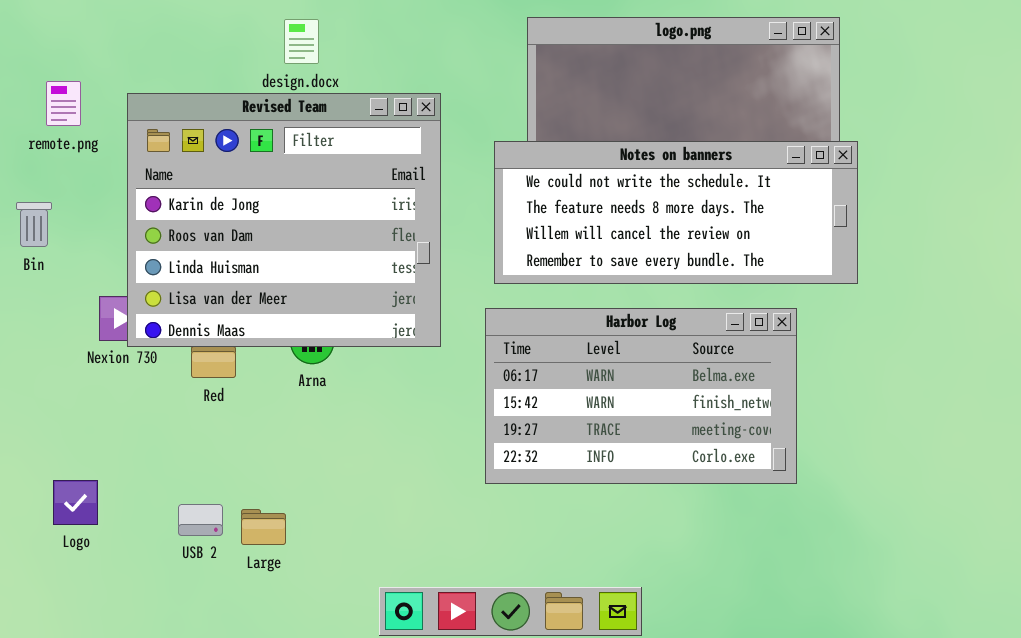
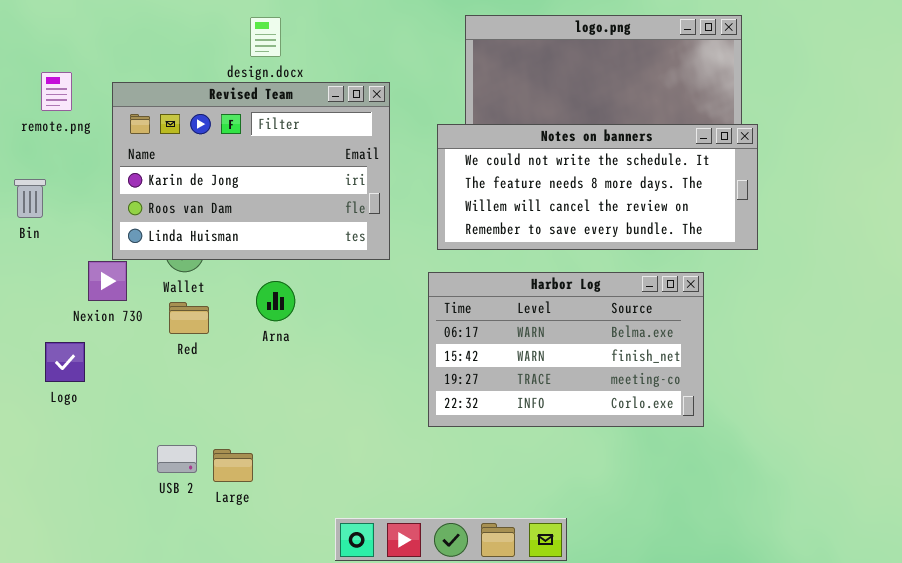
Revised Team: [127,93,441,347] -> [112,82,390,260], resized
Logo: [53,480,98,525] -> [45,342,85,382], moved

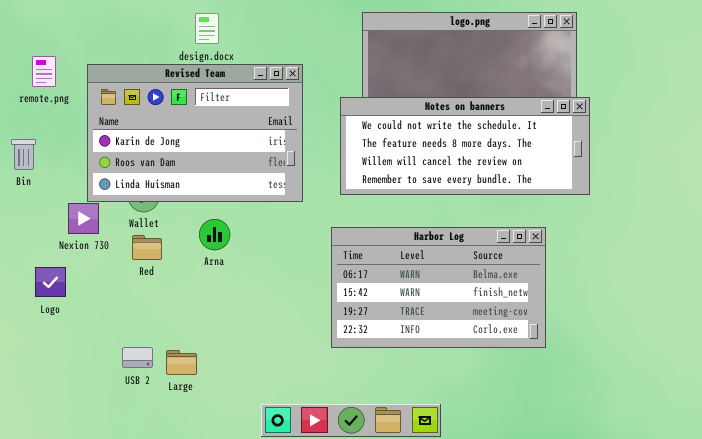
Harbor Log: [428,272,704,427] -> [331,227,546,348], moved

